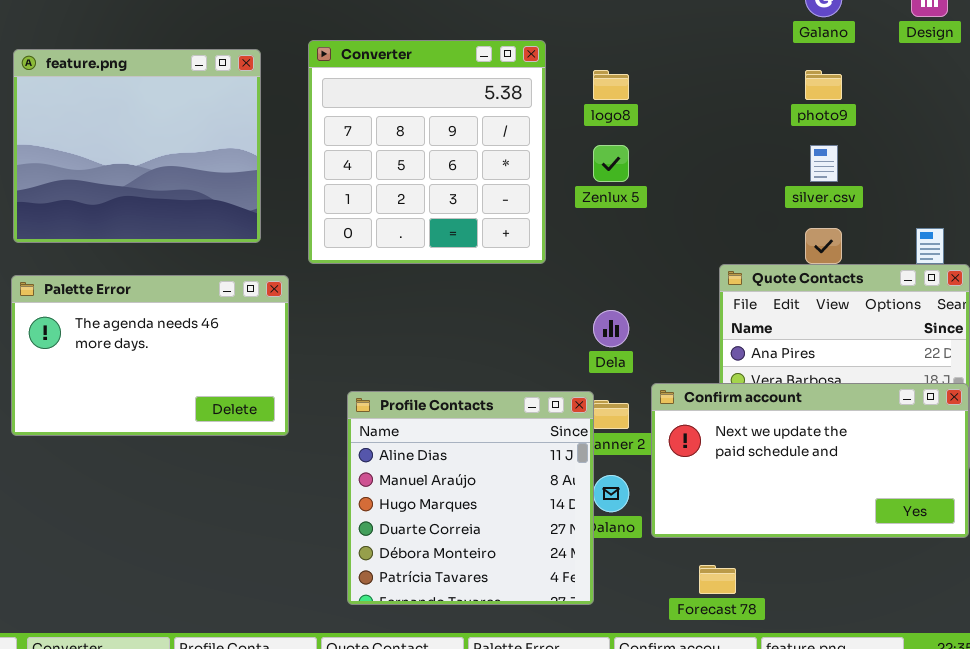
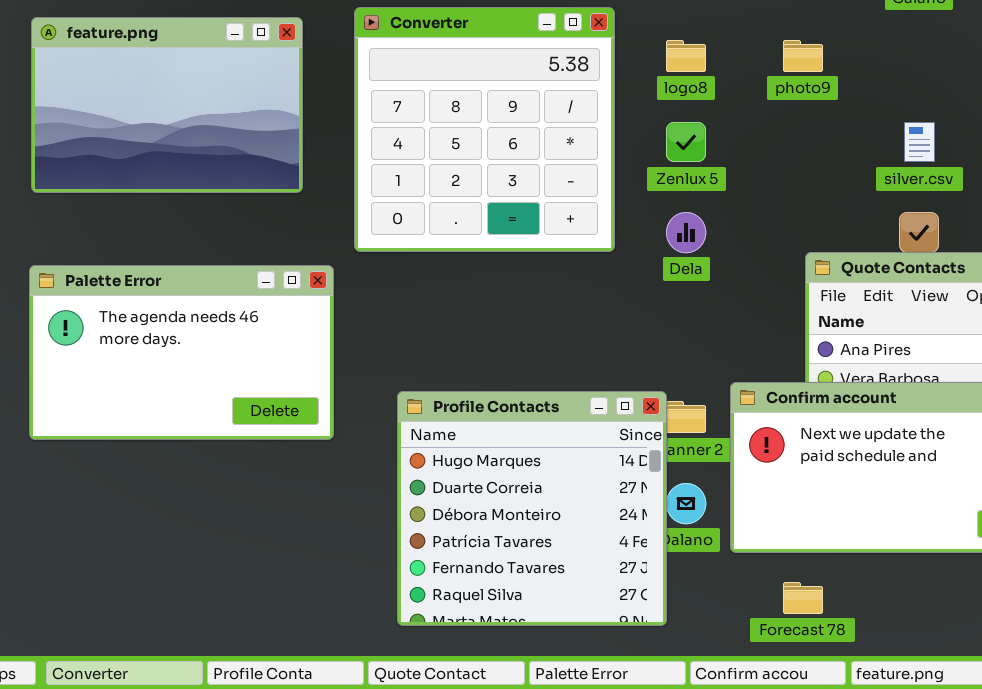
feature.png: [13,49,261,243] -> [31,17,303,193], resized
photo9: [805,70,842,100] -> [783,40,823,72], moved
Dela: [593,310,629,347] -> [666,212,706,253], moved
Profile Contacts: [347,391,594,605] -> [397,391,667,626], scrolled down 2 rows

